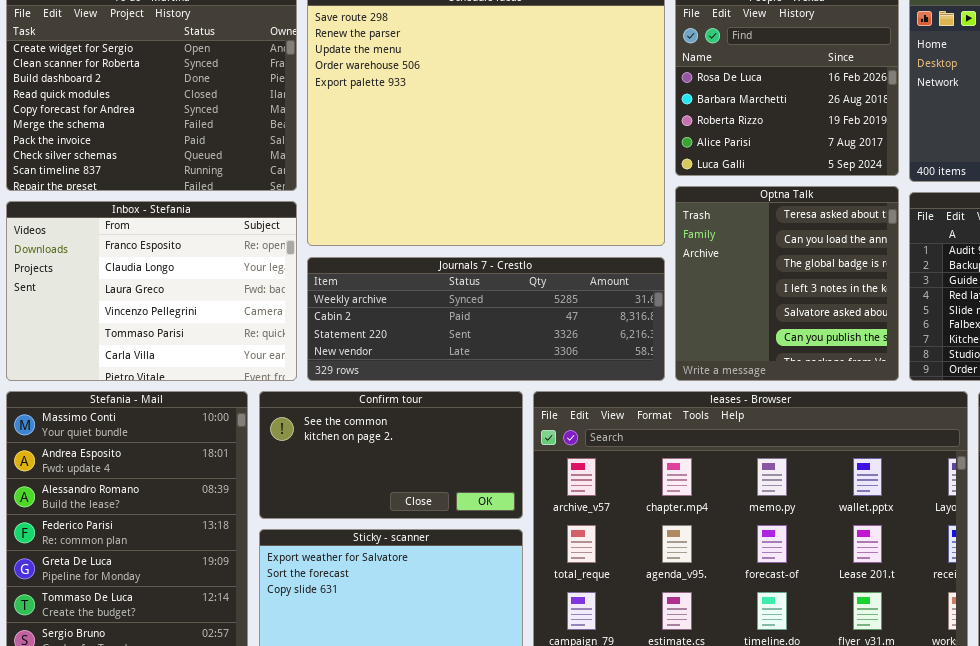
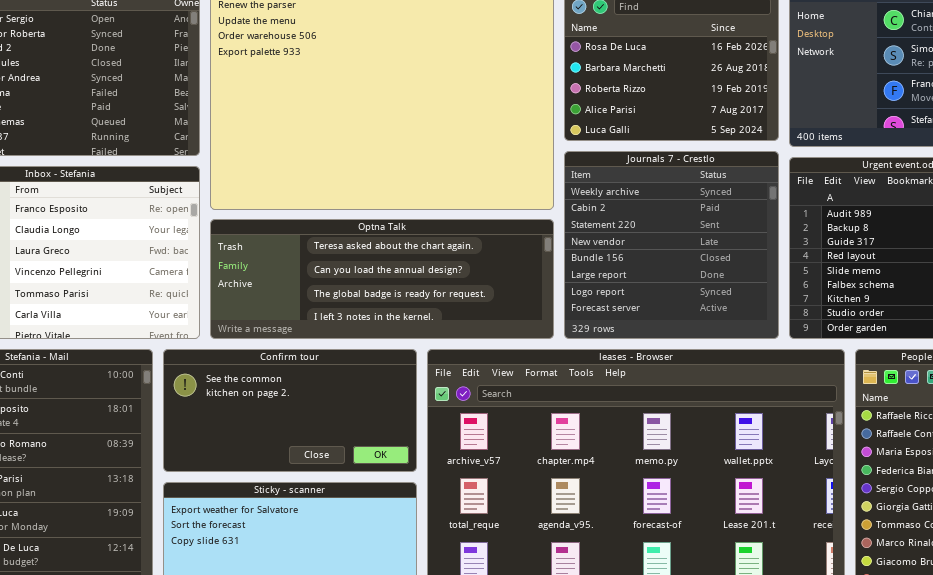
Optna Talk: [675,186,899,381] -> [210,219,554,339], moved, resized
Journals 7 - Crestlo: [307,257,665,381] -> [564,151,779,339], moved, resized

